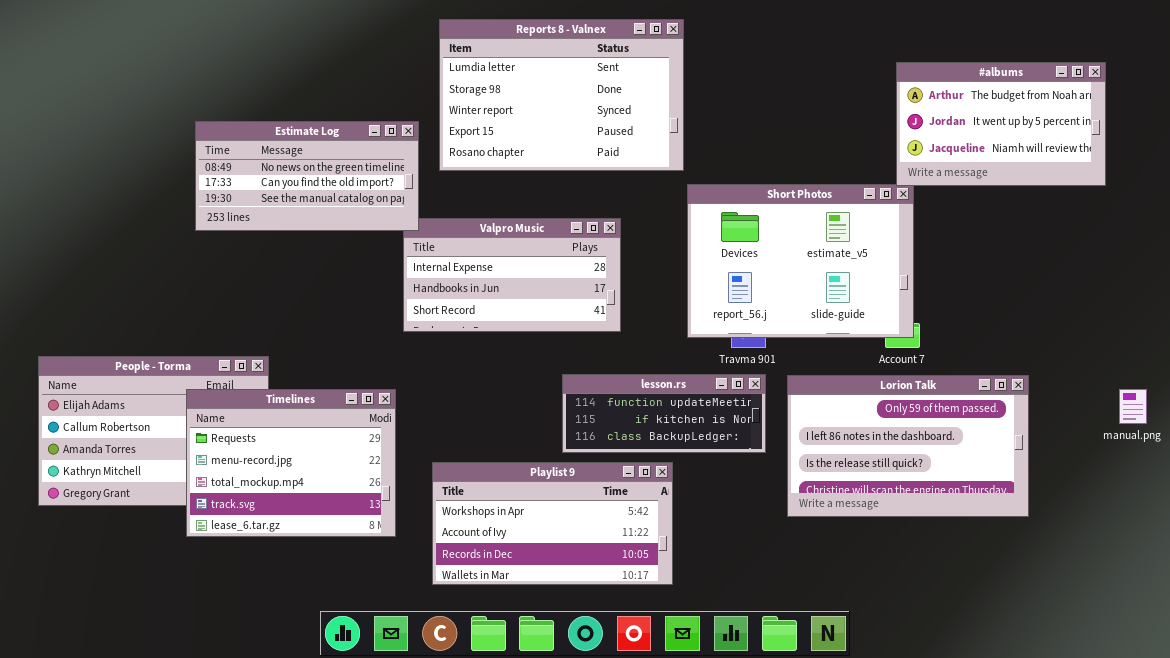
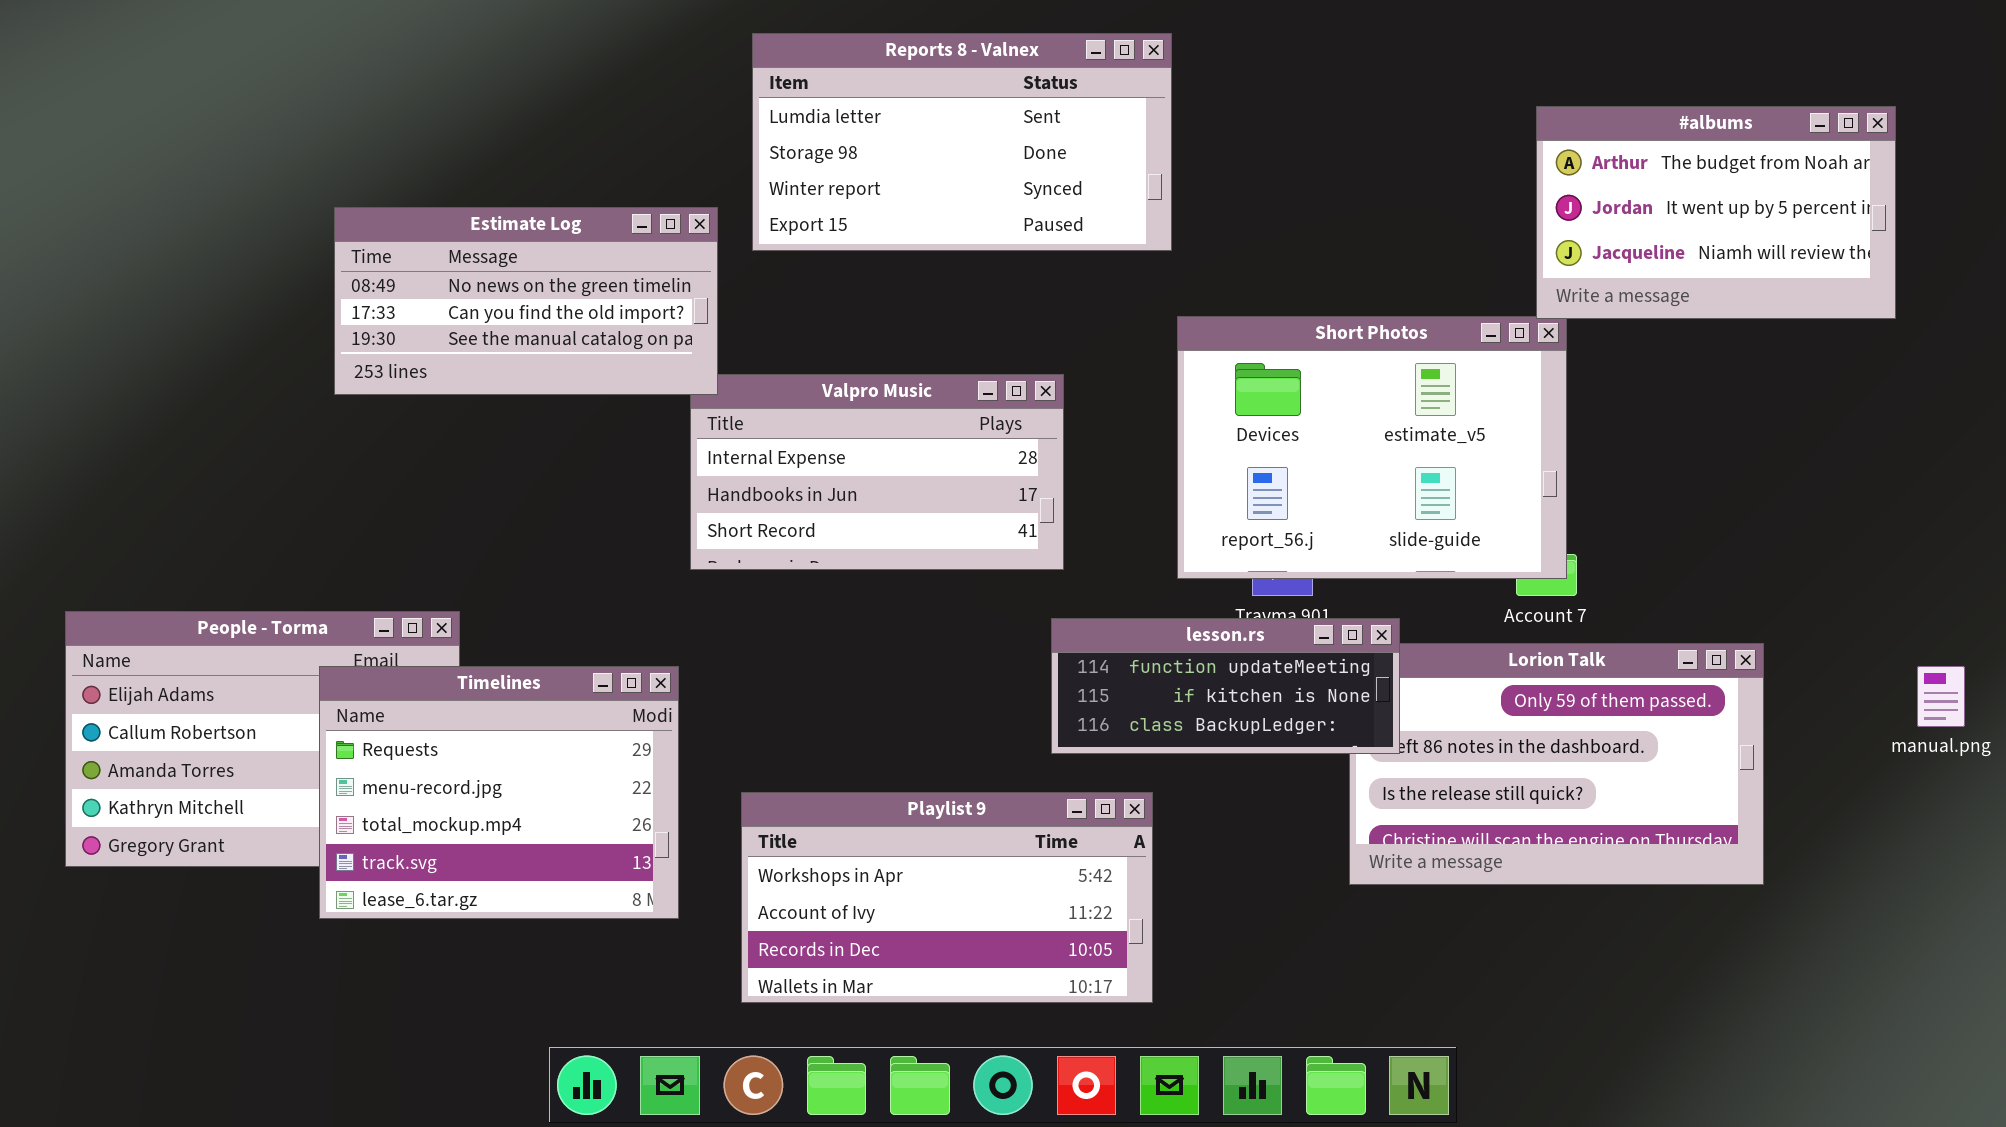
Reports 8 - Valnex: [439,19,684,171] -> [752,33,1172,251], resized
lesson.rs: [562,374,766,453] -> [1051,618,1400,754], moved

